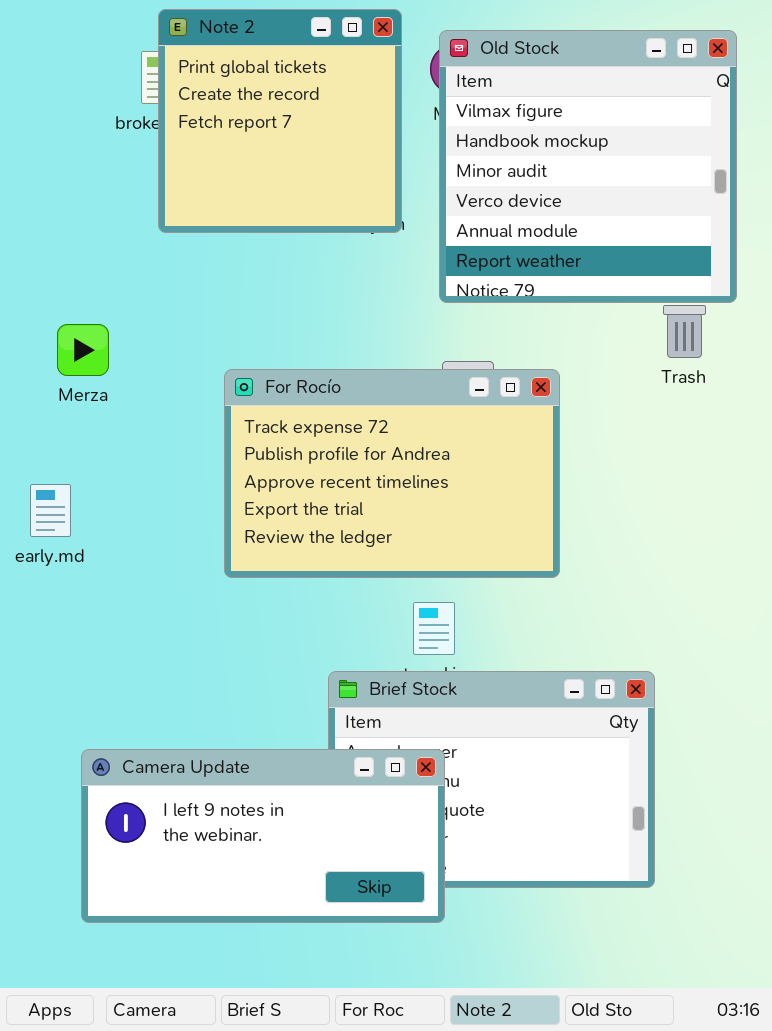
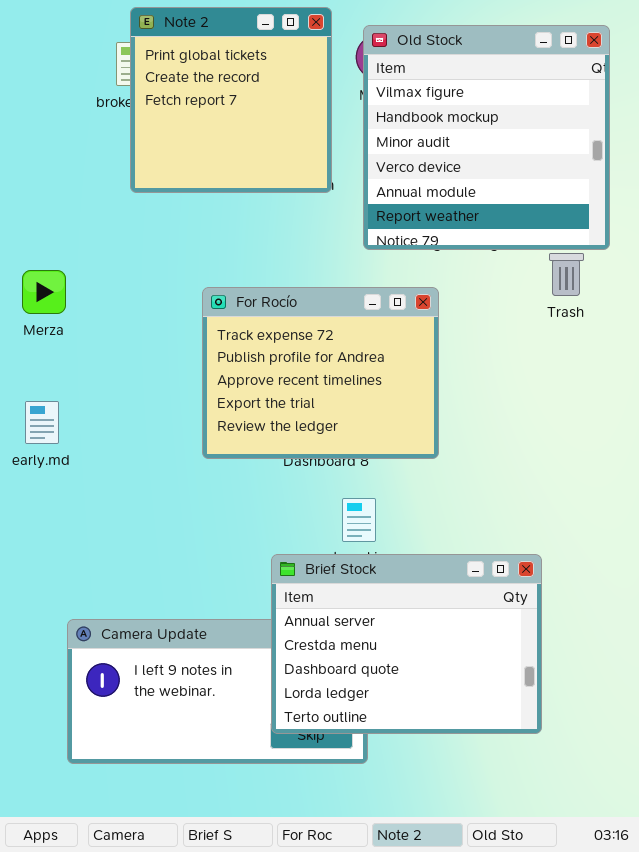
Merza: [57,324,109,376] -> [22,270,66,314], moved
For Rocío: [224,369,560,578] -> [202,287,439,459], moved, resized
Brief Stock: [328,671,655,888] -> [271,554,542,734], raised

